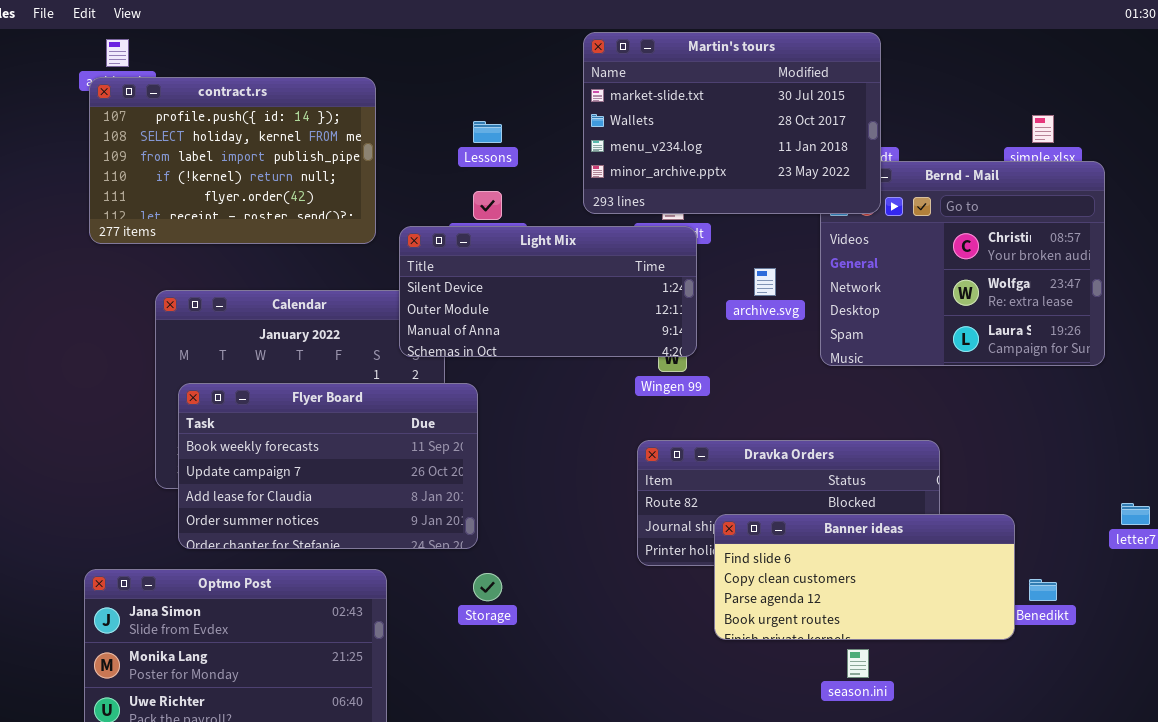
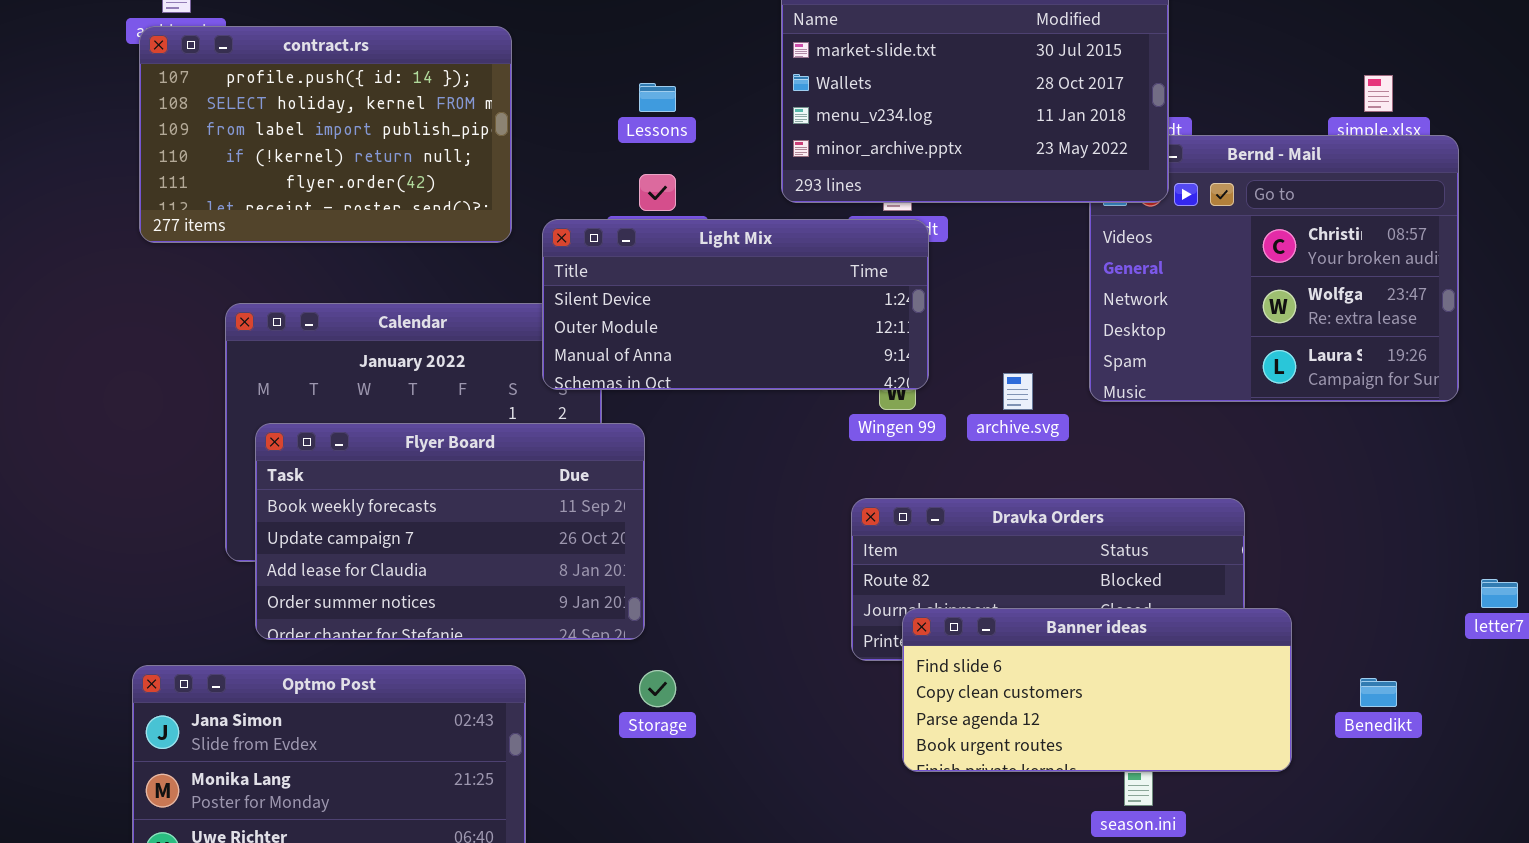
archive.svg: [754,268,776,296] -> [1003,373,1033,410], moved
Banner ideas: [714,514,1015,640] -> [902,608,1292,772], moved

